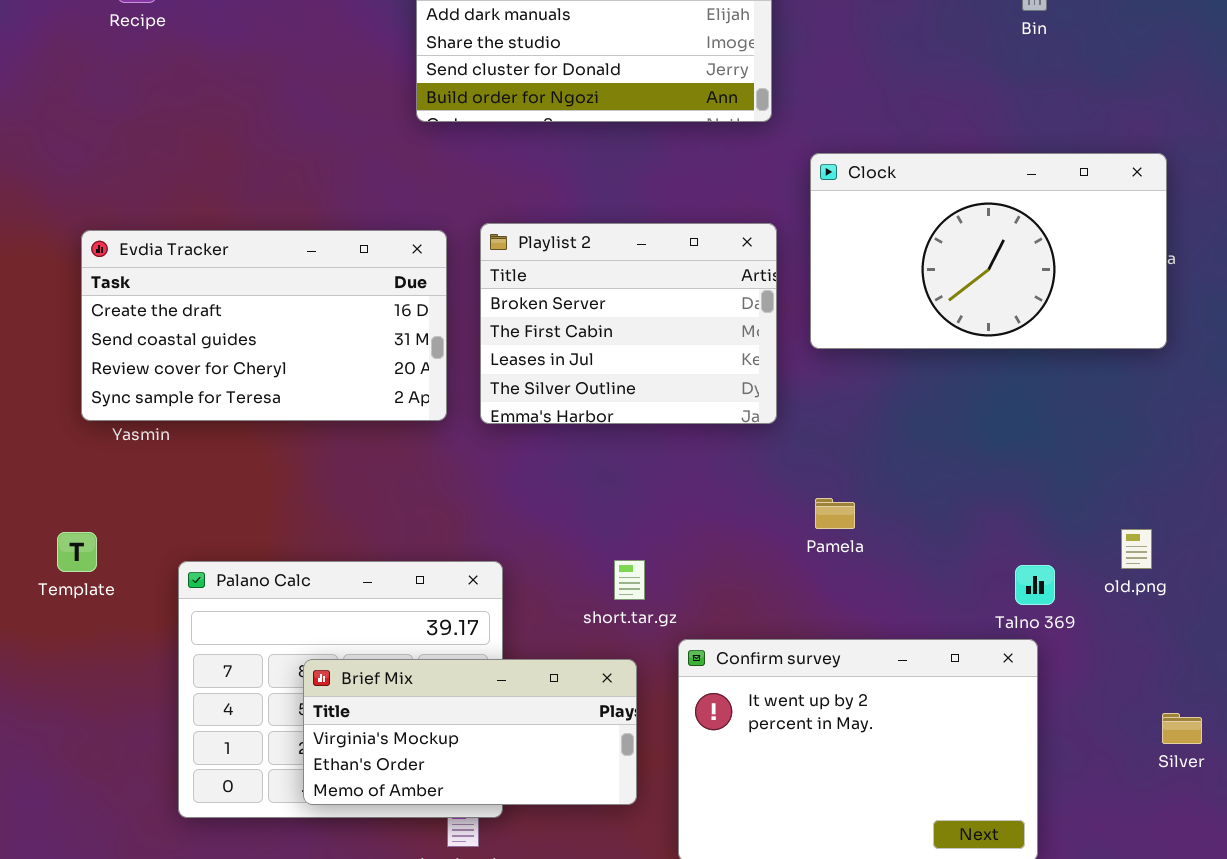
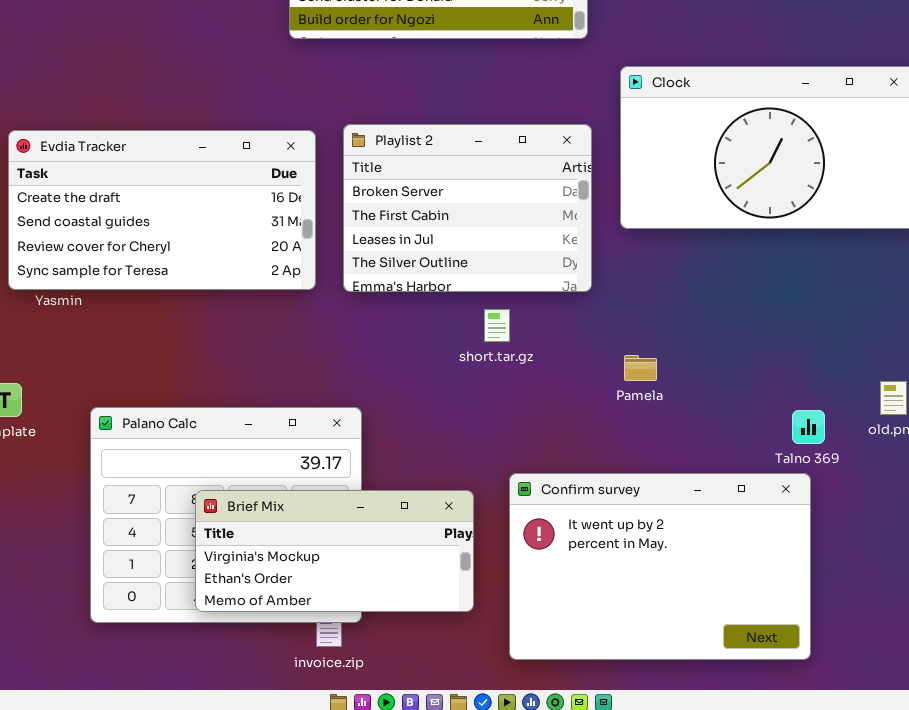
short.tar.gz: [614,560,645,600] -> [484,309,510,342], moved

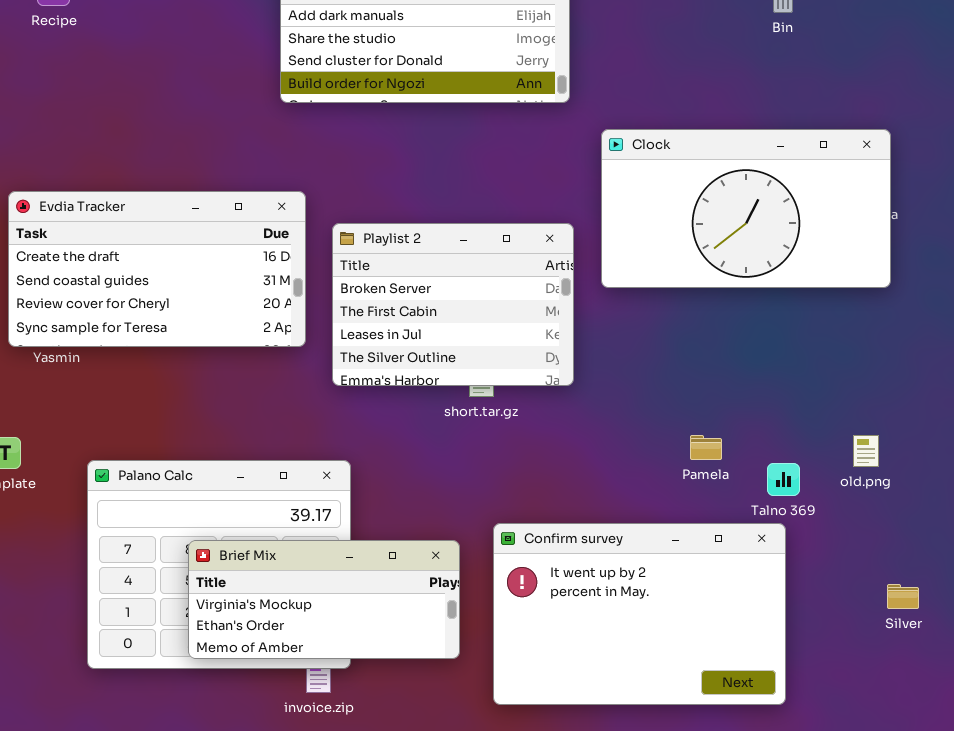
Playlist 2: [343,124,592,292] -> [332,223,574,386], moved
Pamela: [624,355,657,381] -> [690,435,722,460], moved

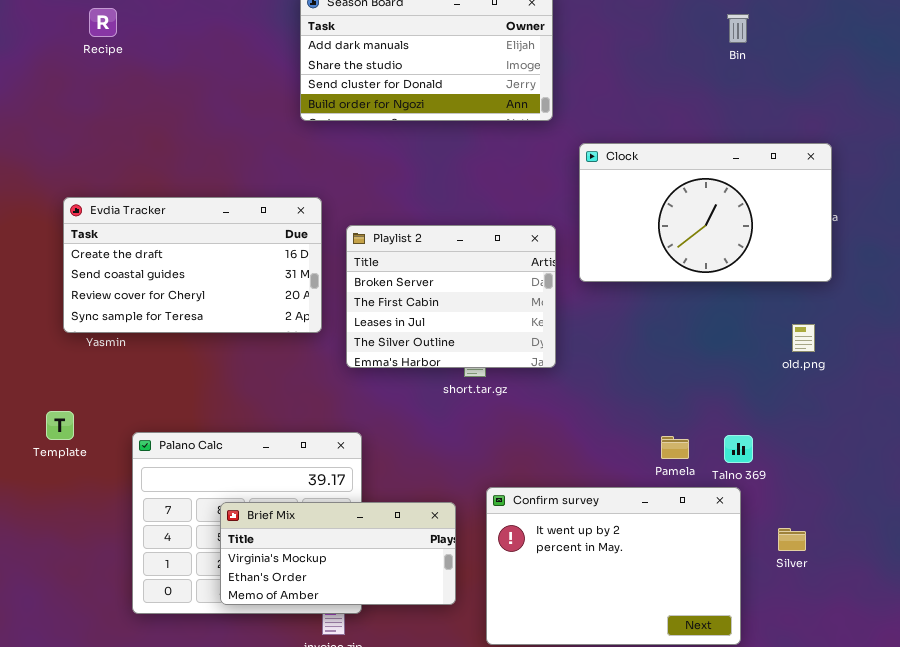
Pamela: [690,435,722,460] -> [661,436,689,459], moved
old.png: [853,435,879,467] -> [792,324,815,352], moved
Silver: [887,584,919,609] -> [778,528,806,551], moved

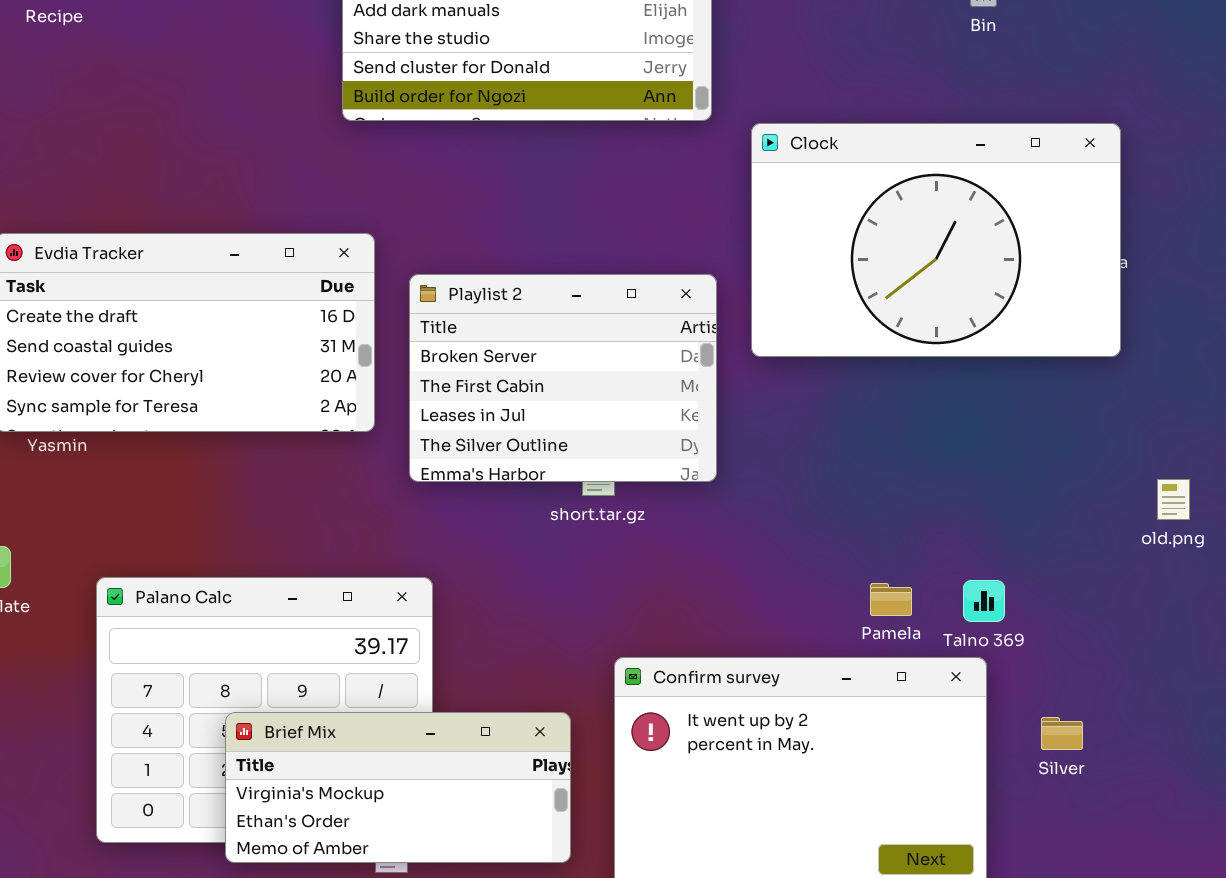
Clock: [579,143,832,282] -> [751,123,1121,357], resized
old.png: [792,324,815,352] -> [1157,479,1190,520], moved
Brief Mix: [220,502,456,605] -> [225,712,571,863], moved

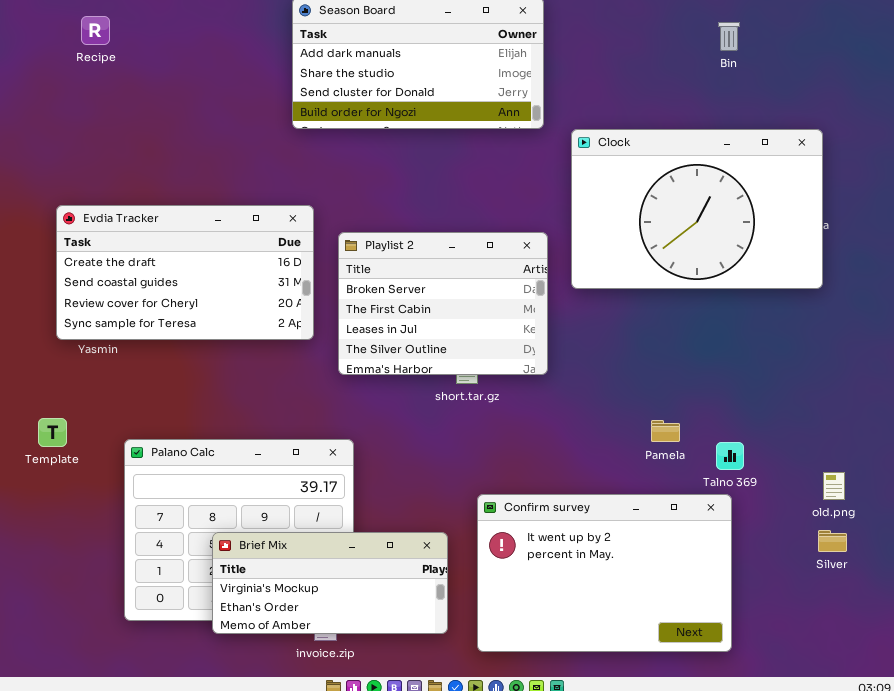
old.png: [1157,479,1190,520] -> [823,472,845,500], moved
Pamela: [870,583,912,616] -> [651,420,680,442], moved
Silver: [1041,717,1083,750] -> [818,530,847,552], moved

